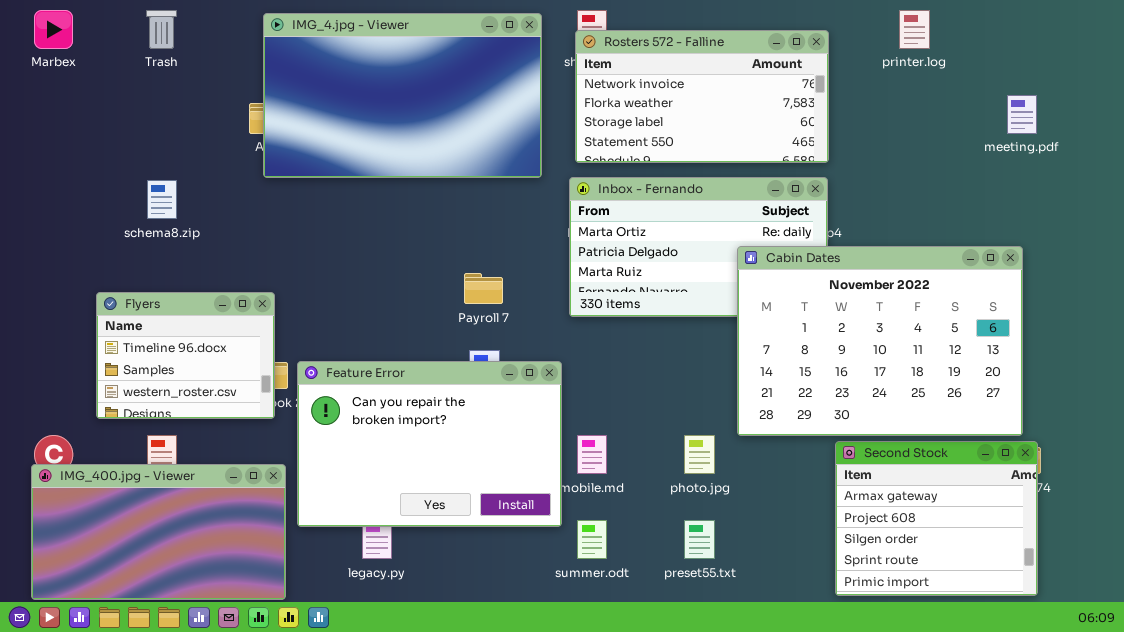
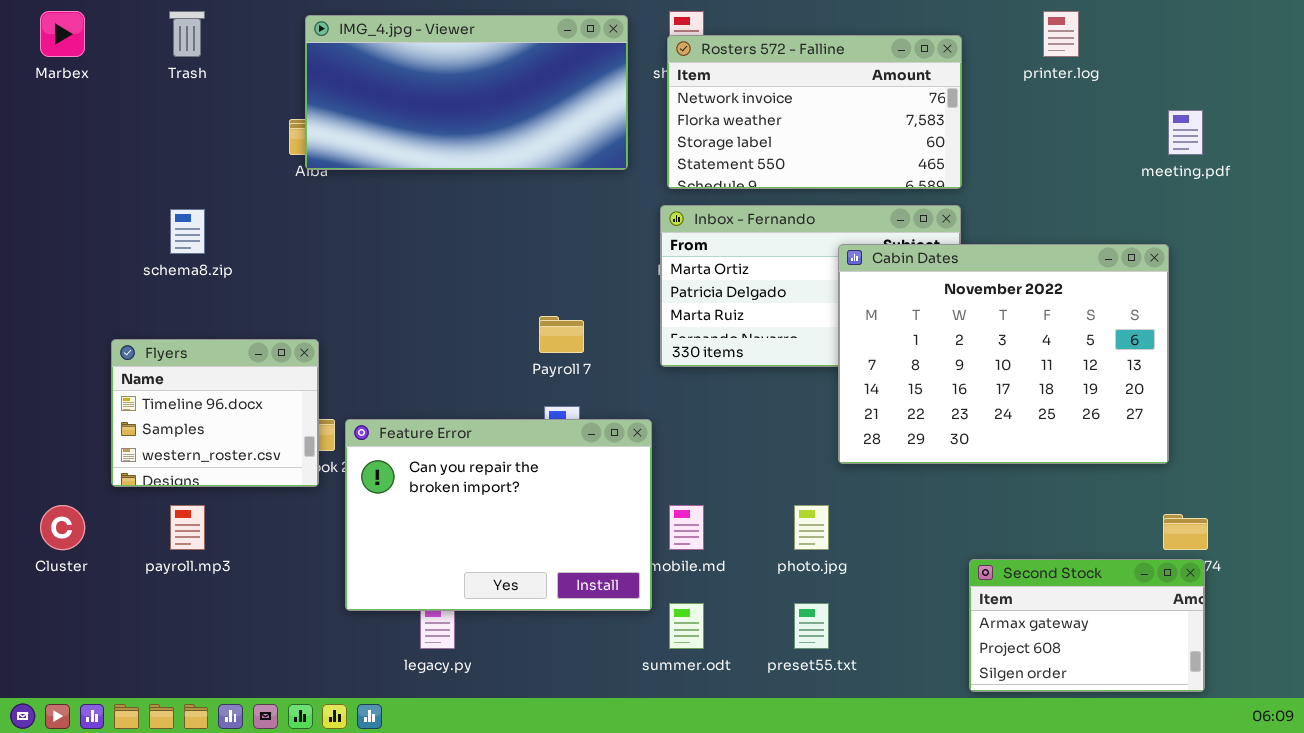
IMG_4.jpg - Viewer: [263,13,542,178] -> [305,15,628,170], resized
Cabin Dates: [737,246,1023,436] -> [838,244,1169,464], moved
Second Stock: [835,441,1038,596] -> [969,559,1205,692], resized
IMG_400.jpg - Viewer: [31,464,286,600] -> none, closed

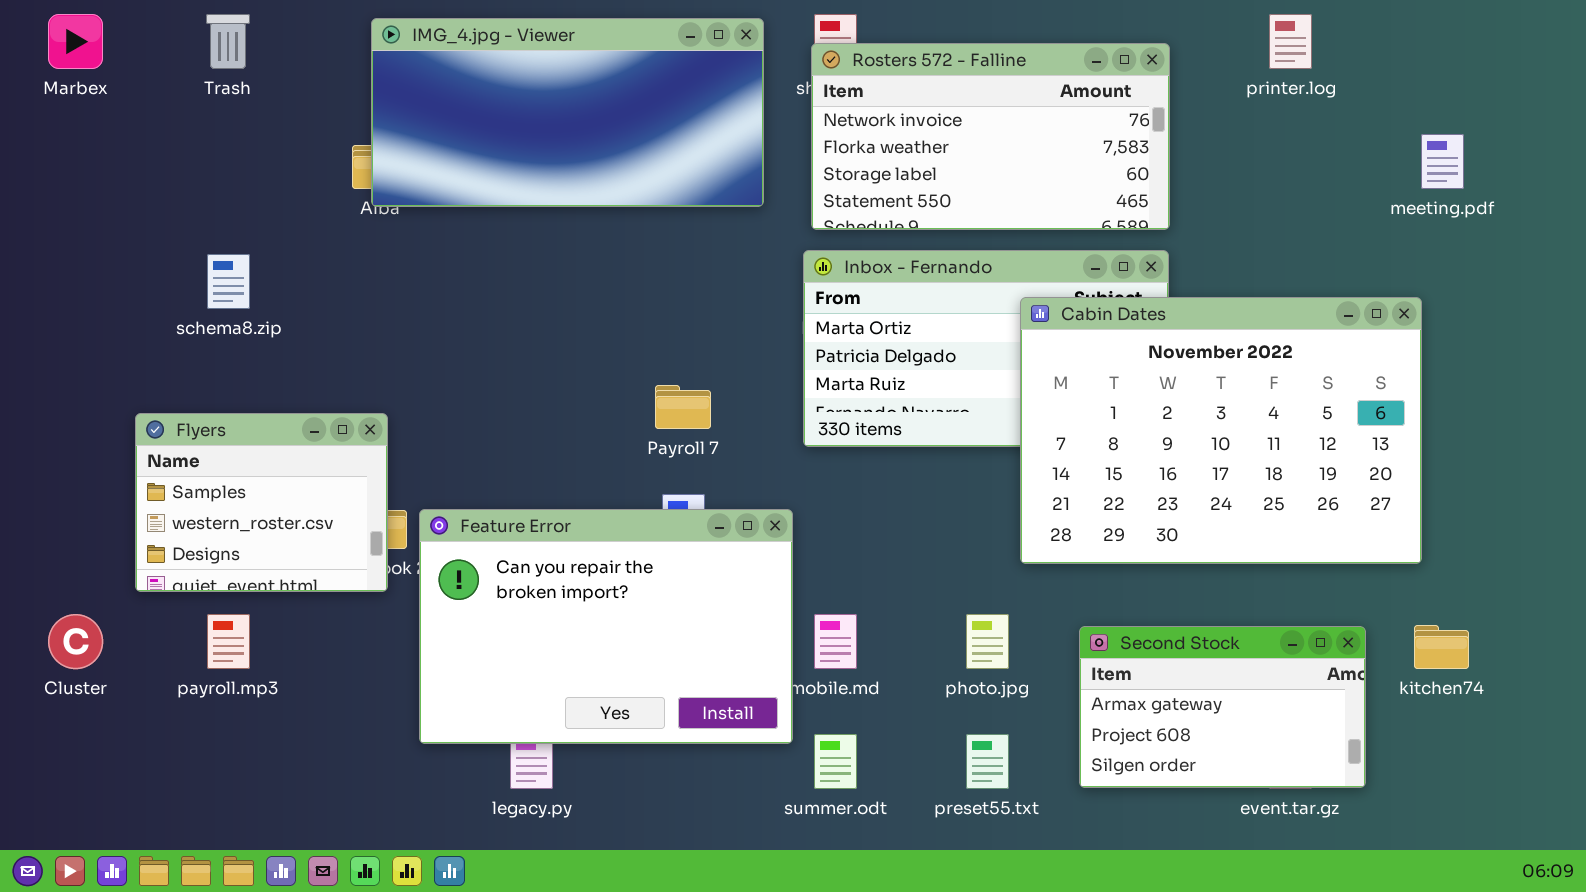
Flyers: [111,339,319,487] -> [135,413,388,592], scrolled down 1 row
Second Stock: [969,559,1205,692] -> [1079,626,1366,788], moved

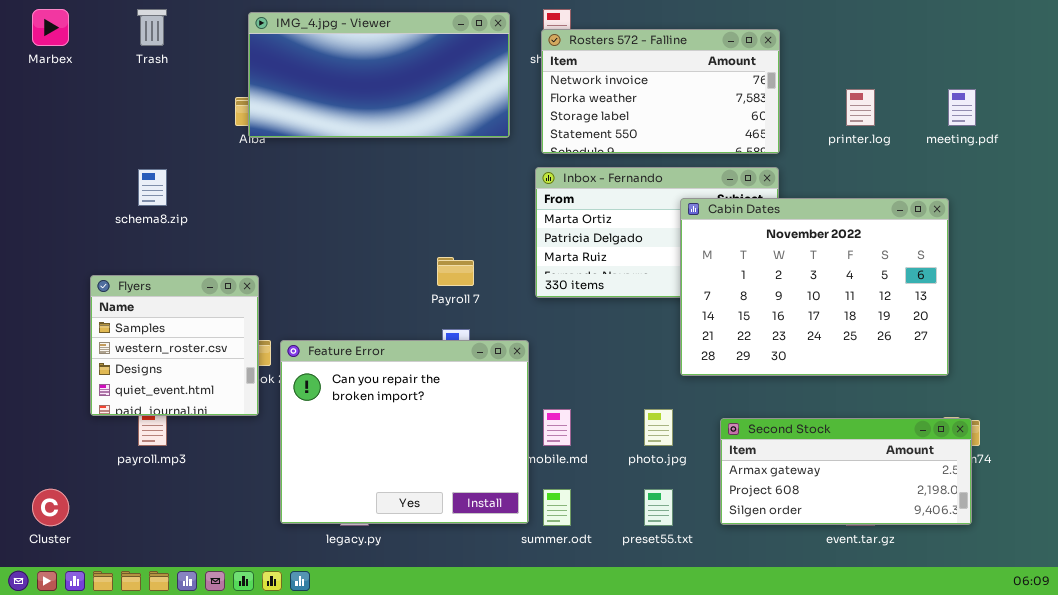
printer.log: [1269,14,1312,69] -> [846,89,875,126], moved
Flyers: [135,413,388,592] -> [90,275,259,416], resized
Feature Error: [419,509,793,744] -> [280,340,529,524], resized
Cluster: [48,614,103,669] -> [32,489,69,526], moved
Second Stock: [1079,626,1366,788] -> [720,418,972,525], resized

